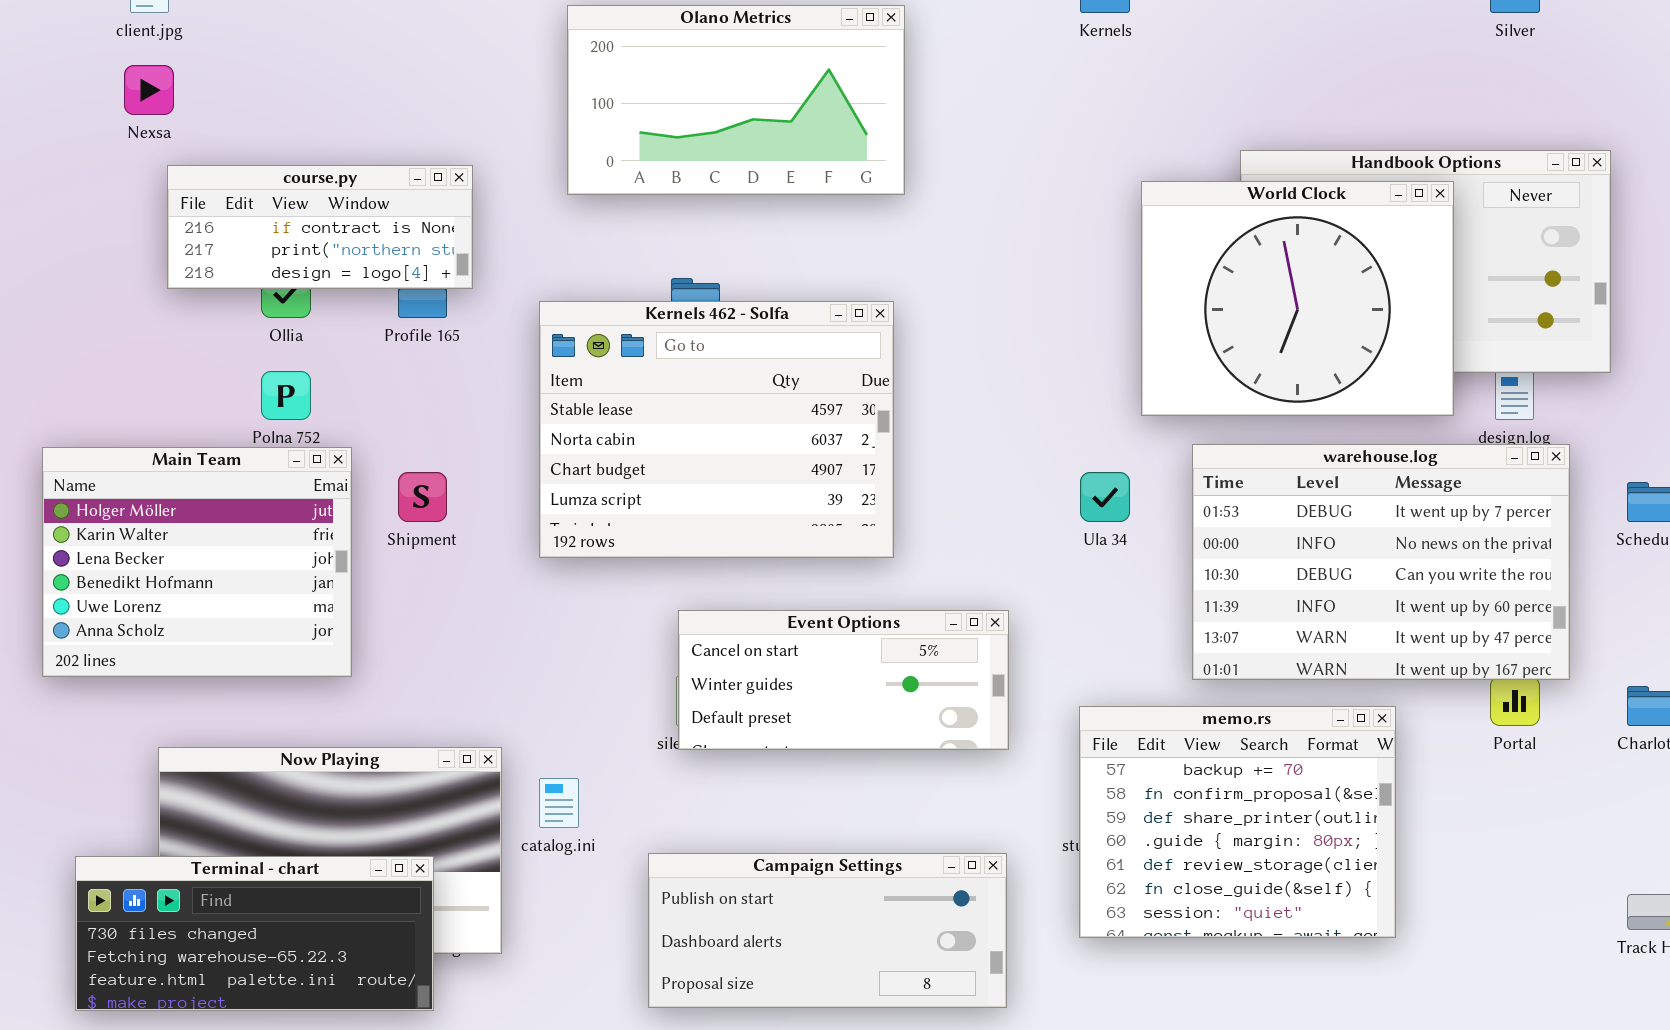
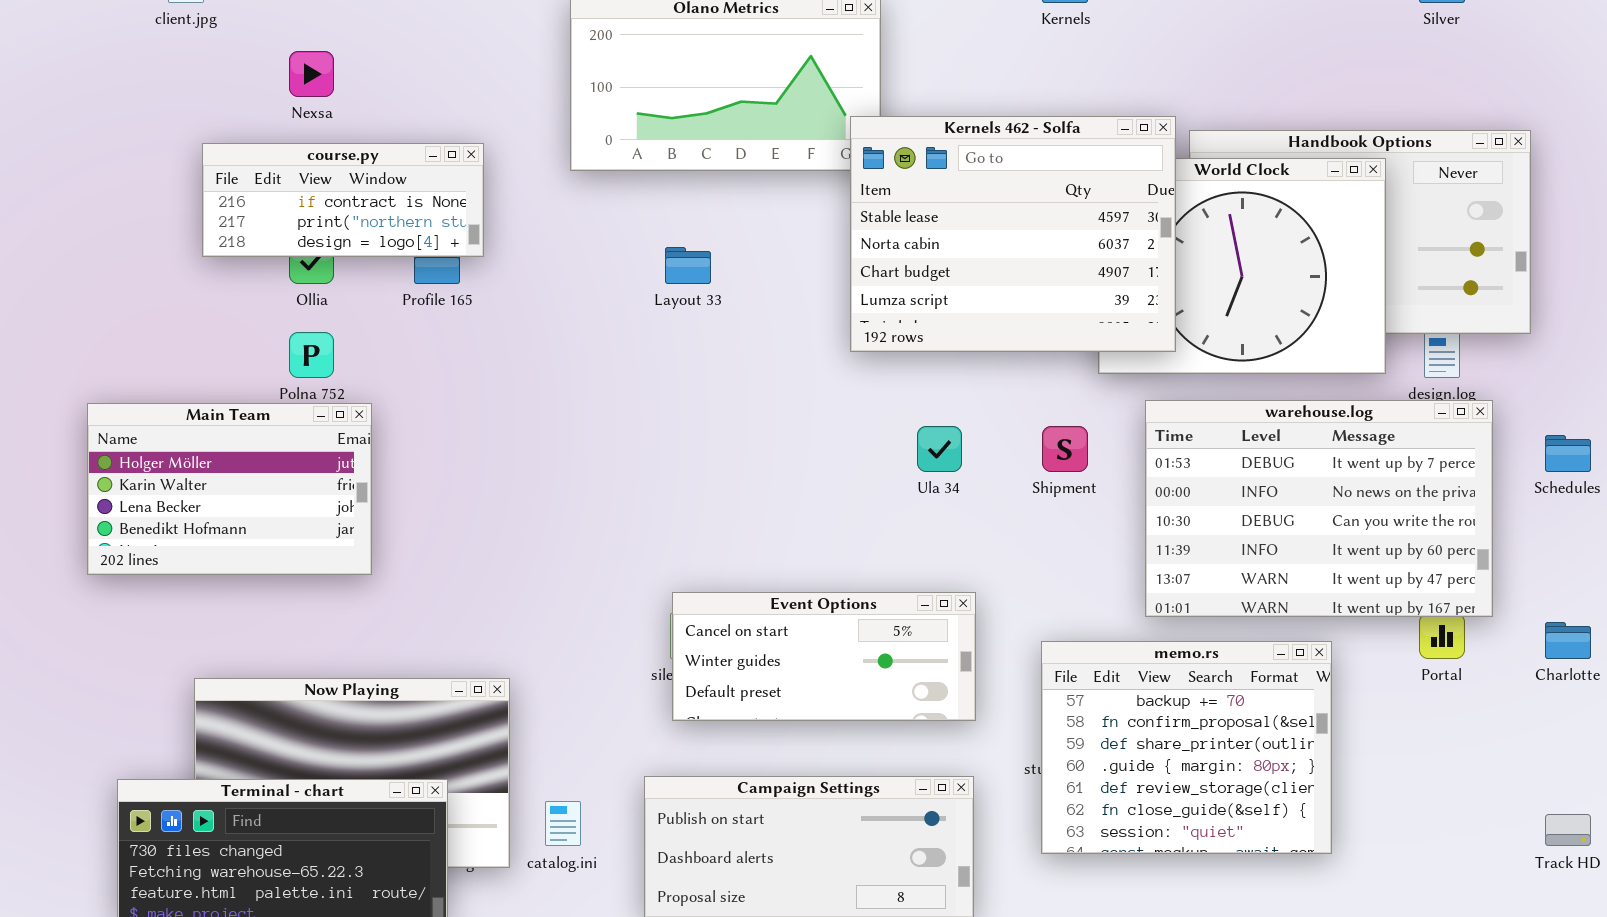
Nexsa: [124,65,174,115] -> [289,51,334,97], moved
Kernels 462 - Solfa: [539,301,894,558] -> [850,116,1176,352], moved
Main Team: [42,447,352,677] -> [87,403,372,575], resized
Shipment: [398,472,447,522] -> [1042,426,1088,472], moved
Ula 34: [1080,472,1130,522] -> [917,426,962,472], moved
Event Options: [678,610,1009,750] -> [672,592,976,721], moved
catalog.ini: [539,778,579,828] -> [545,801,581,846], moved

